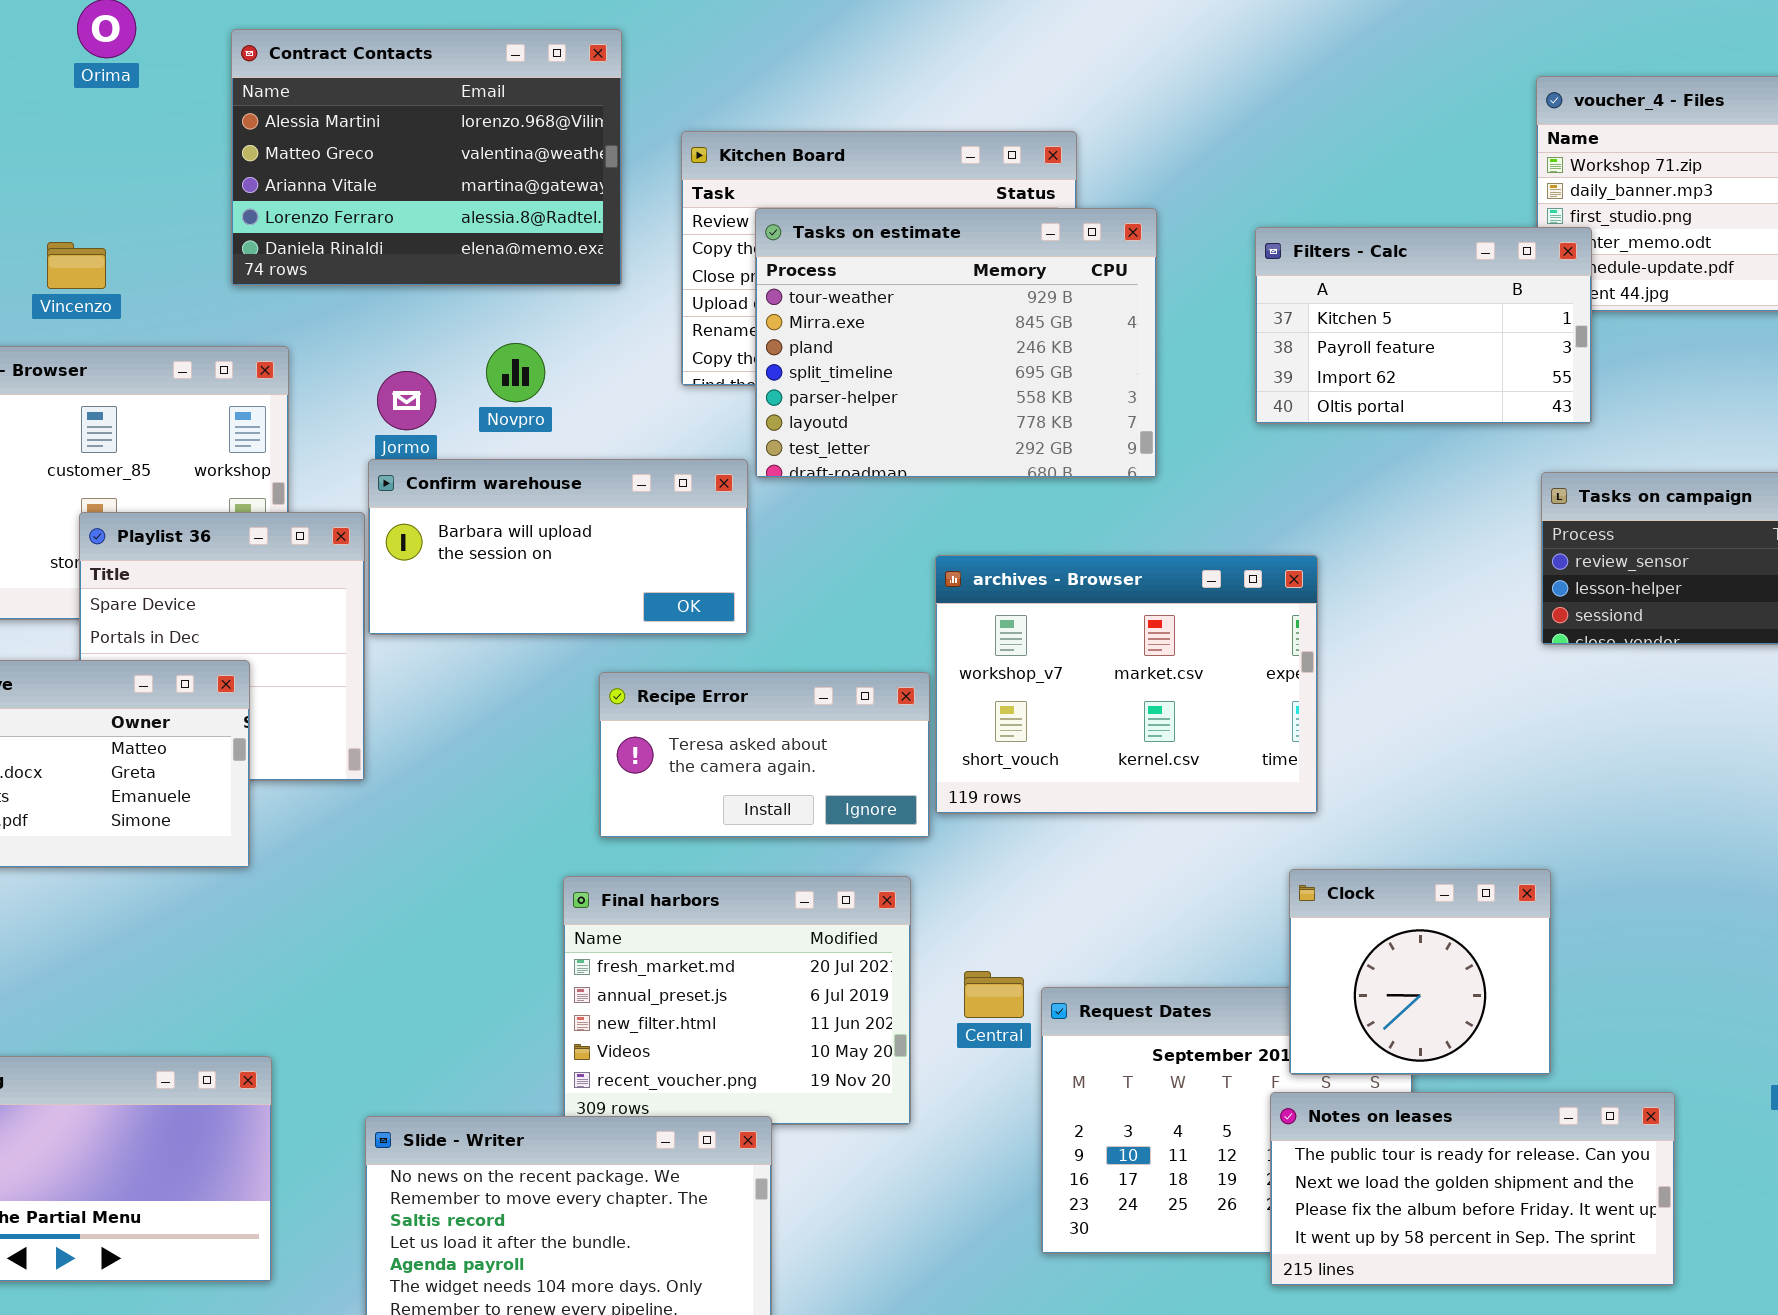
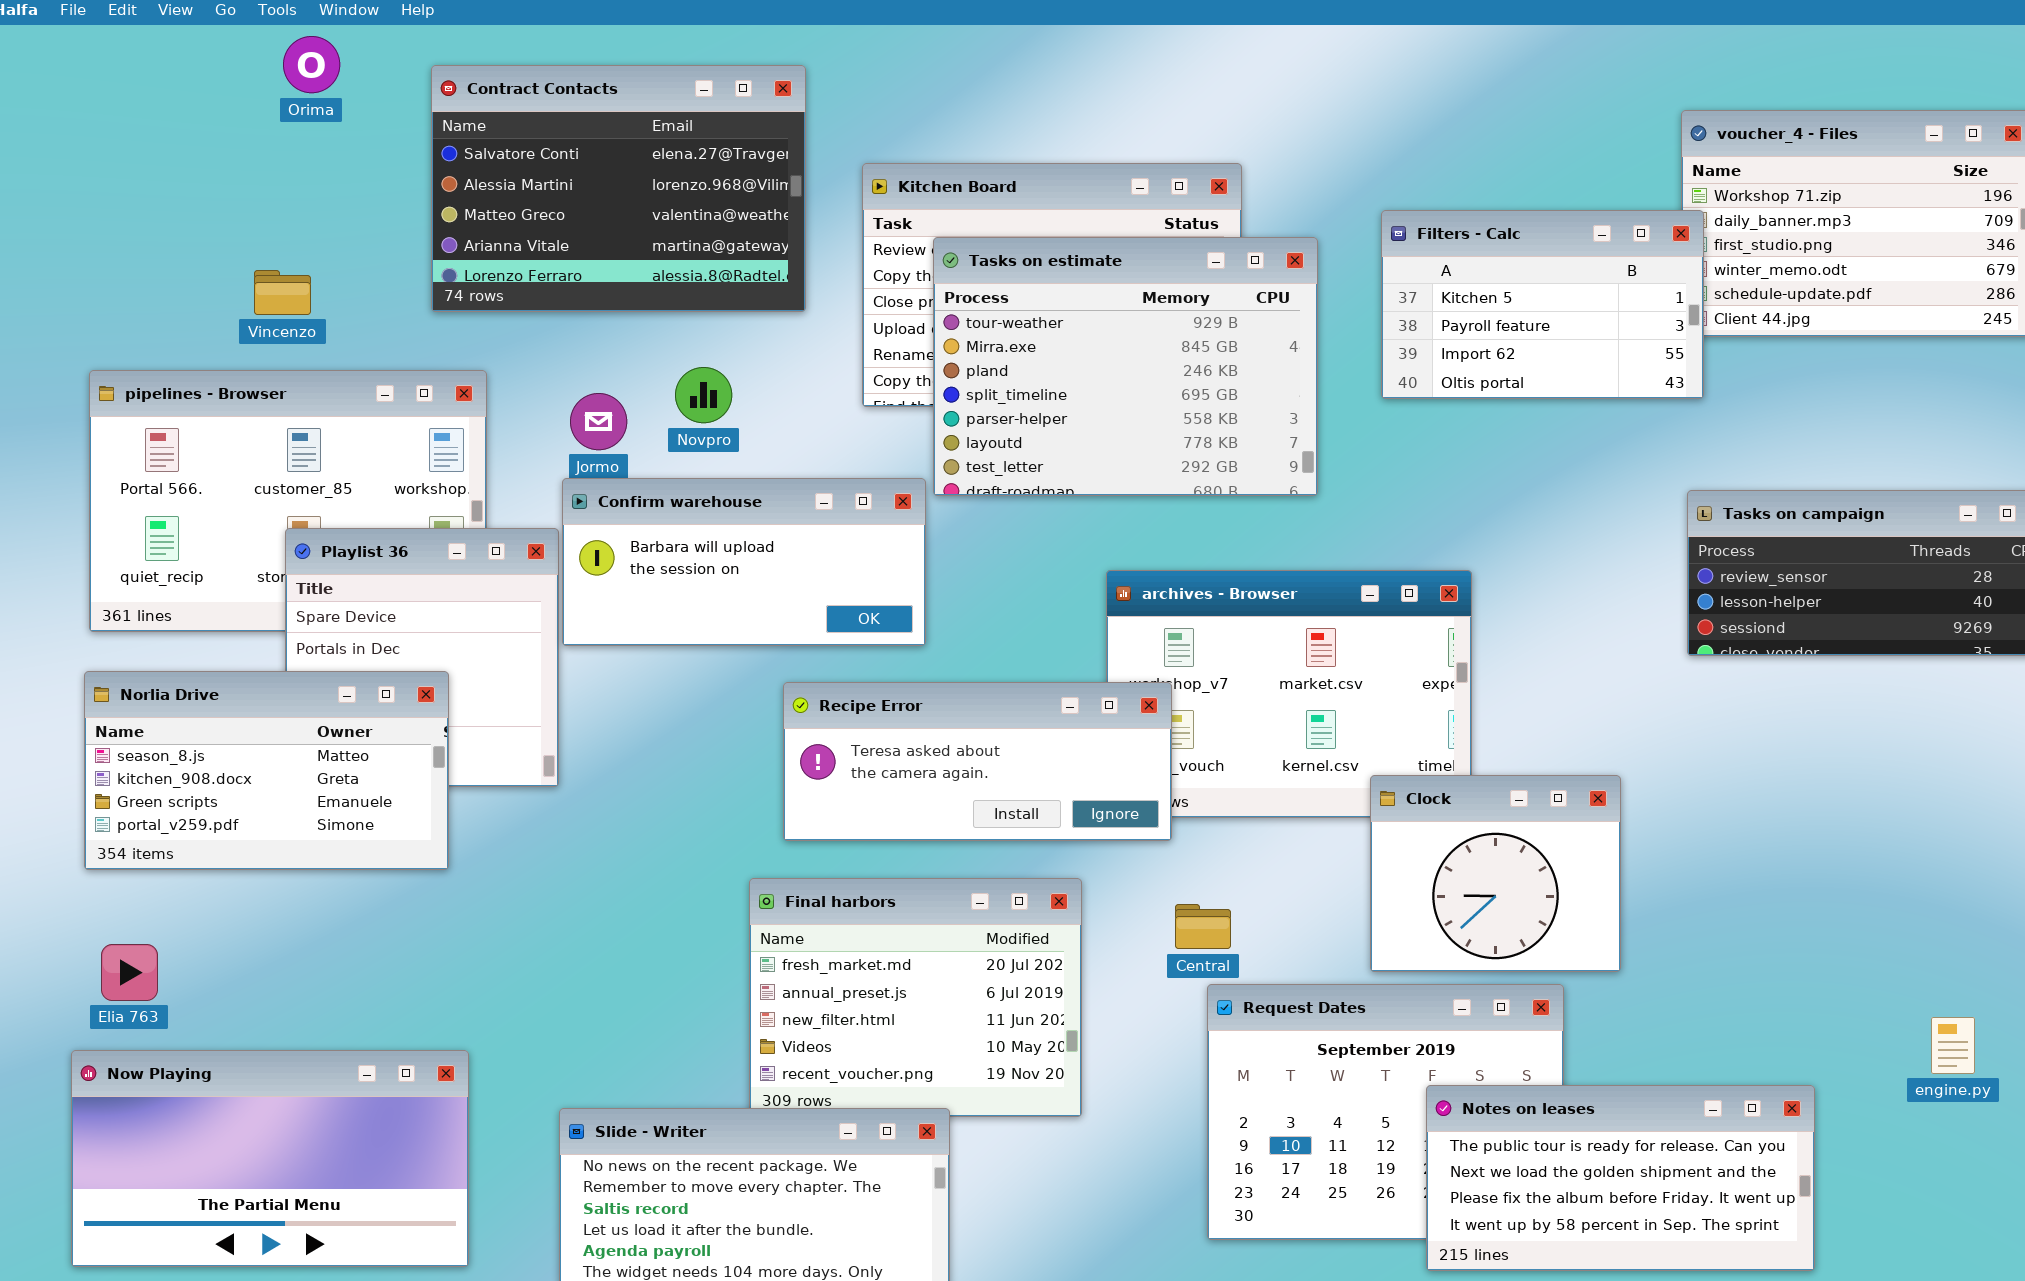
Contract Contacts: [231,29,622,286] -> [431,65,806,312], scrolled up 1 row
Filters - Calc: [1255,227,1592,424] -> [1381,210,1704,399], moved
Recipe Error: [599,672,930,838] -> [783,682,1172,841], resized
Clock: [1289,869,1551,1075] -> [1370,775,1621,972], moved
Central: [964,971,1024,1018] -> [1175,904,1231,949], moved

